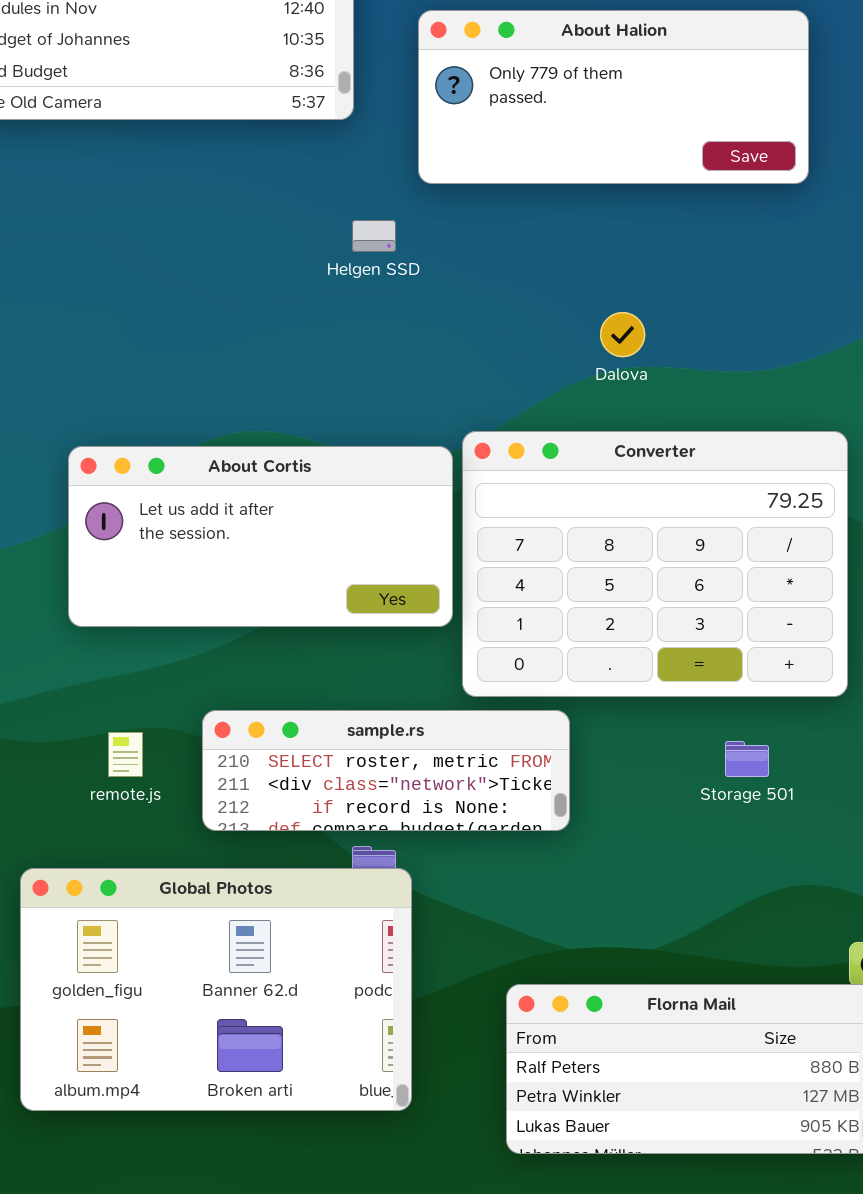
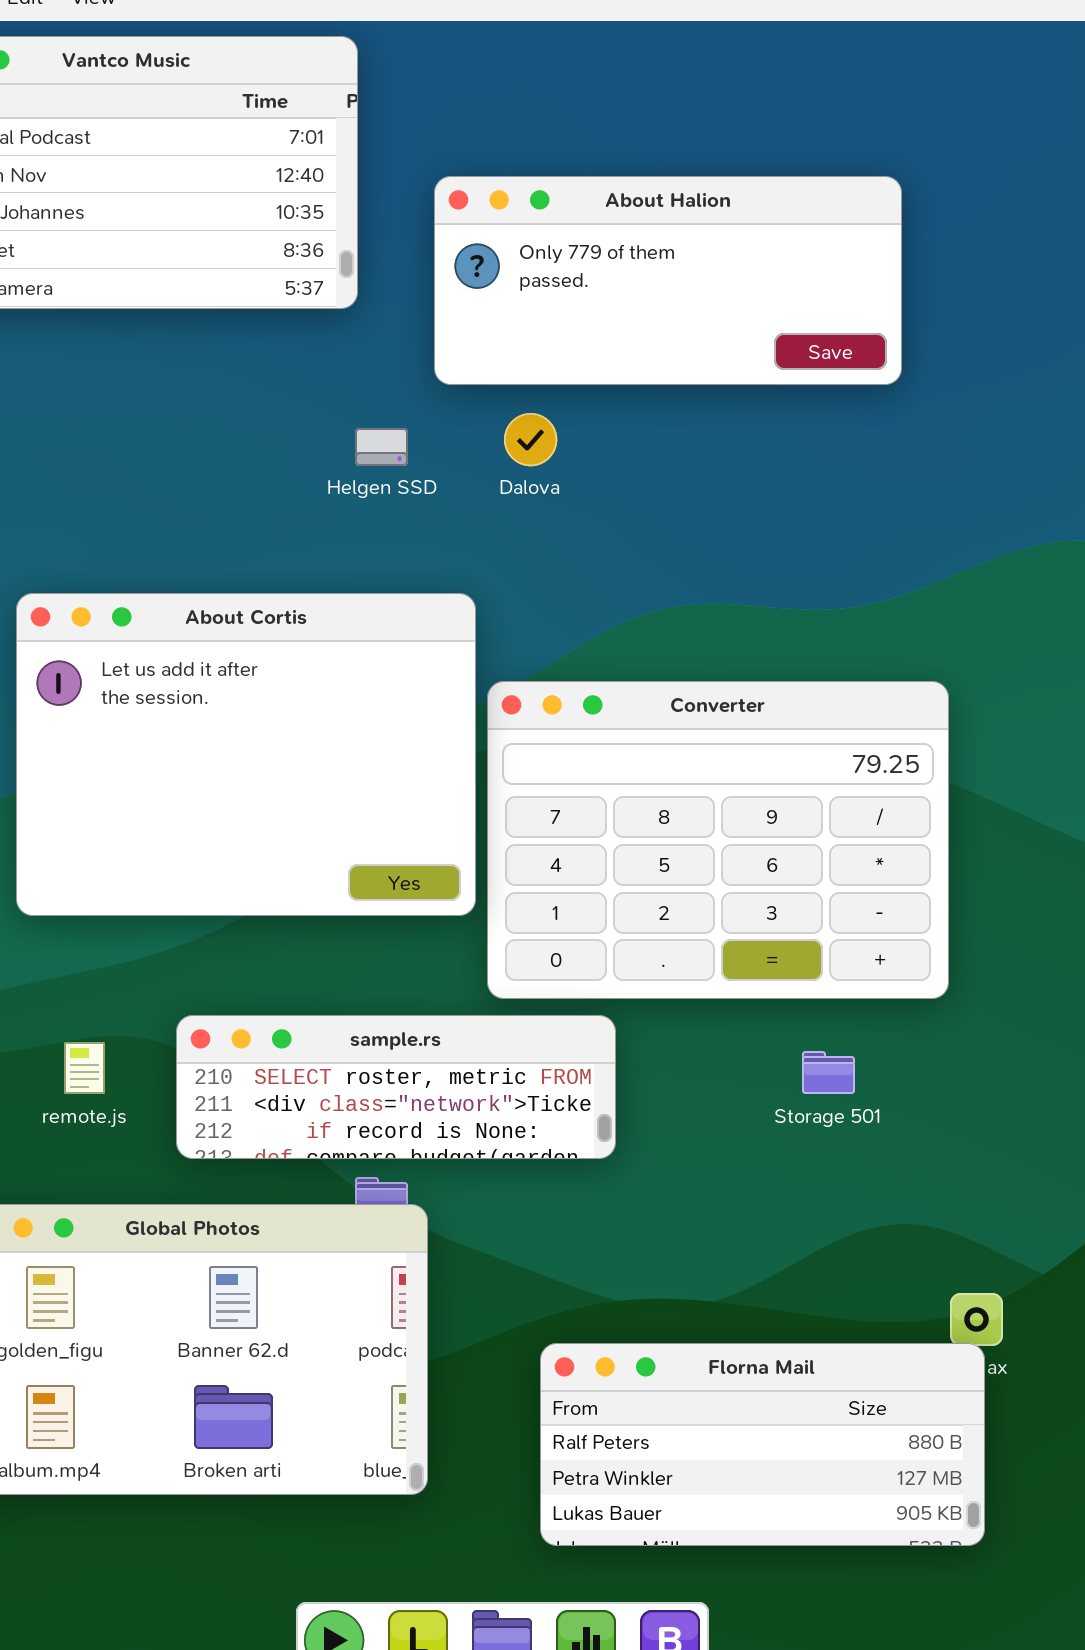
Dalova: [600,312,645,357] -> [504,413,557,466], moved
About Cortis: [68,446,453,627] -> [16,593,476,916], resized

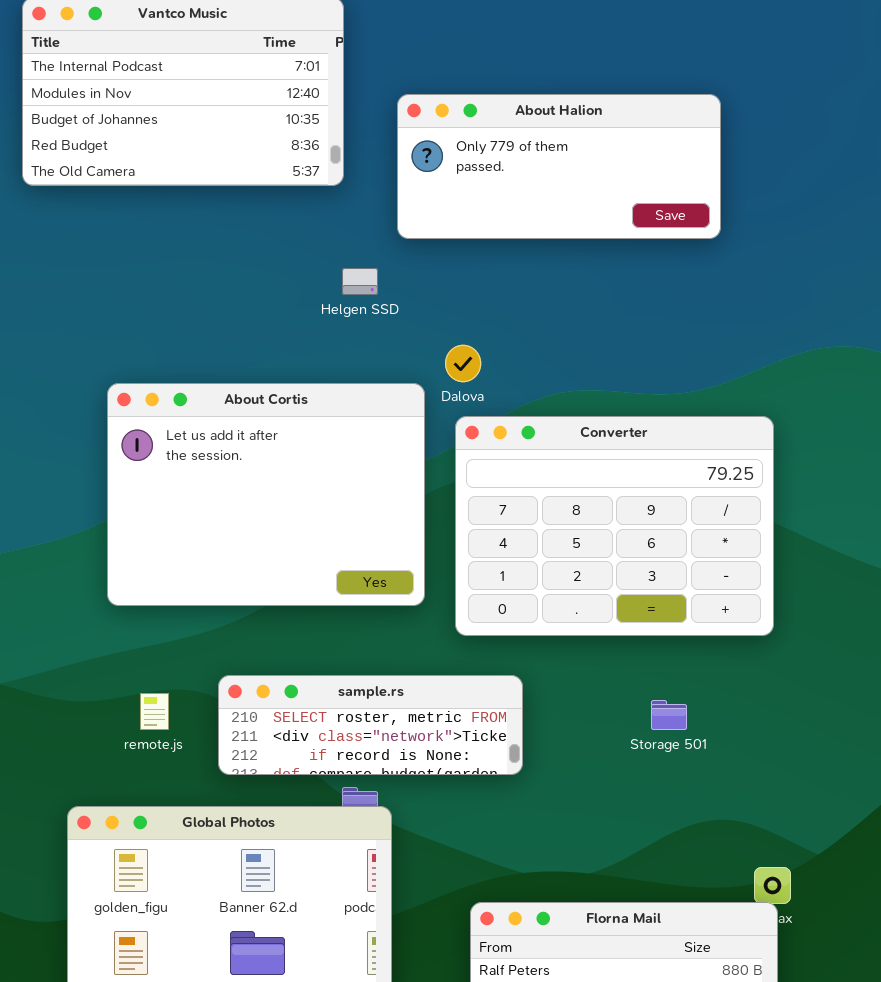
Dalova: [504,413,557,466] -> [445,345,481,382], moved
Converter: [487,681,949,999] -> [455,416,774,636], moved

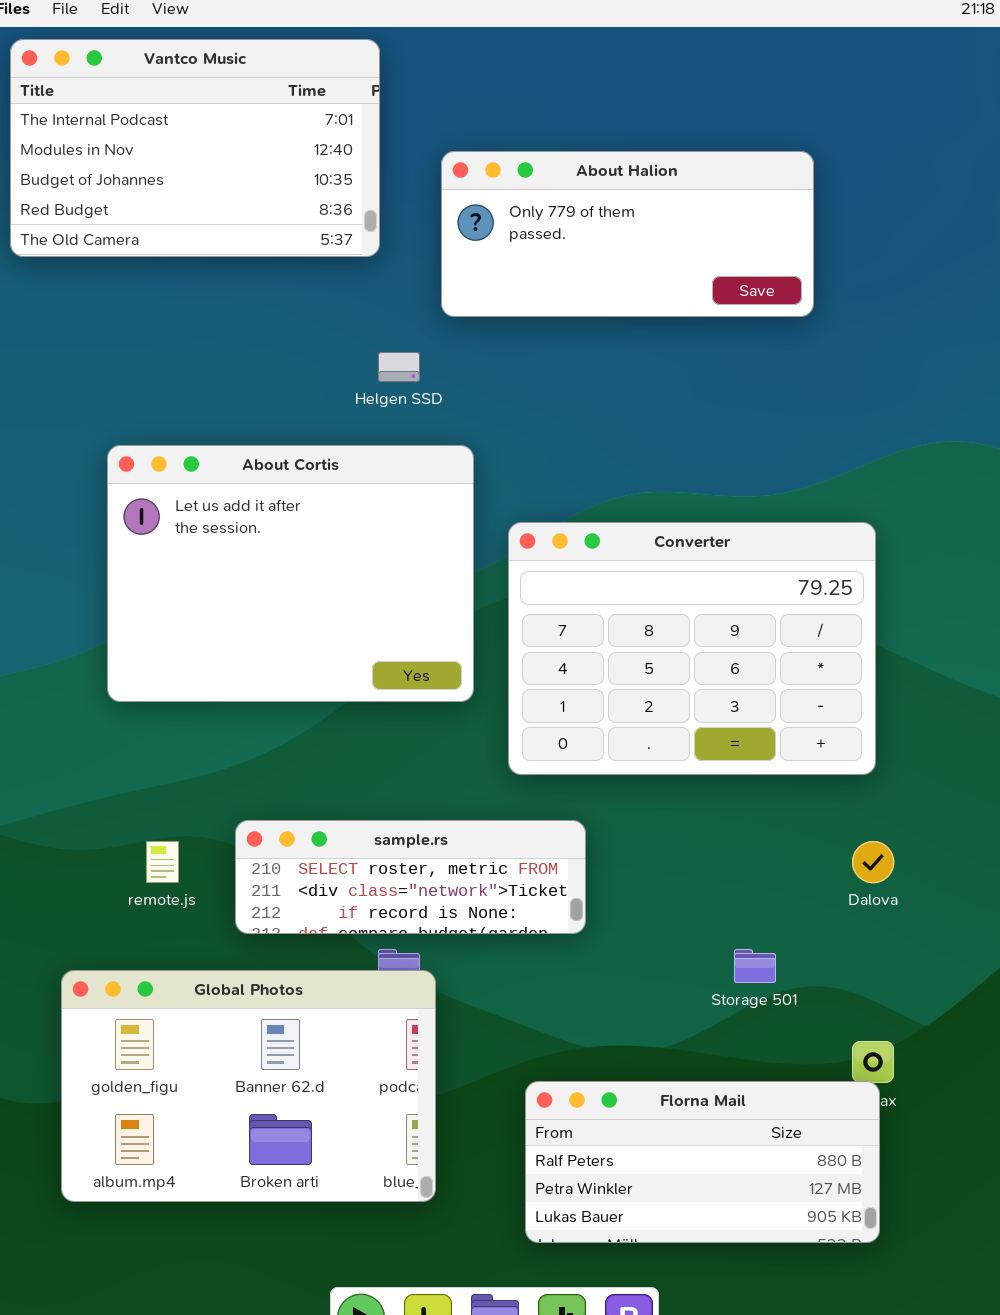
Dalova: [445,345,481,382] -> [852,841,894,883], moved
About Cortis: [107,383,425,606] -> [107,445,474,702], moved
Storage 501: [651,700,687,730] -> [734,949,776,983], moved

